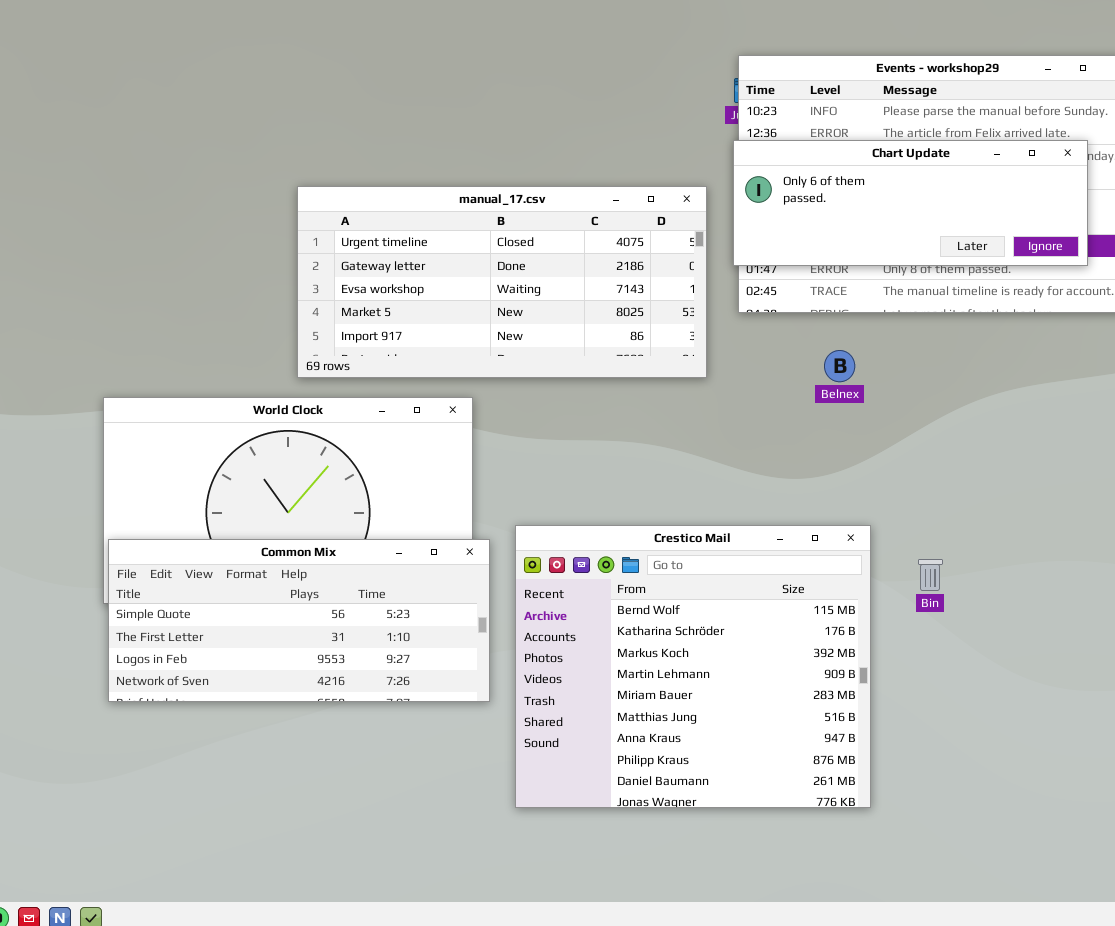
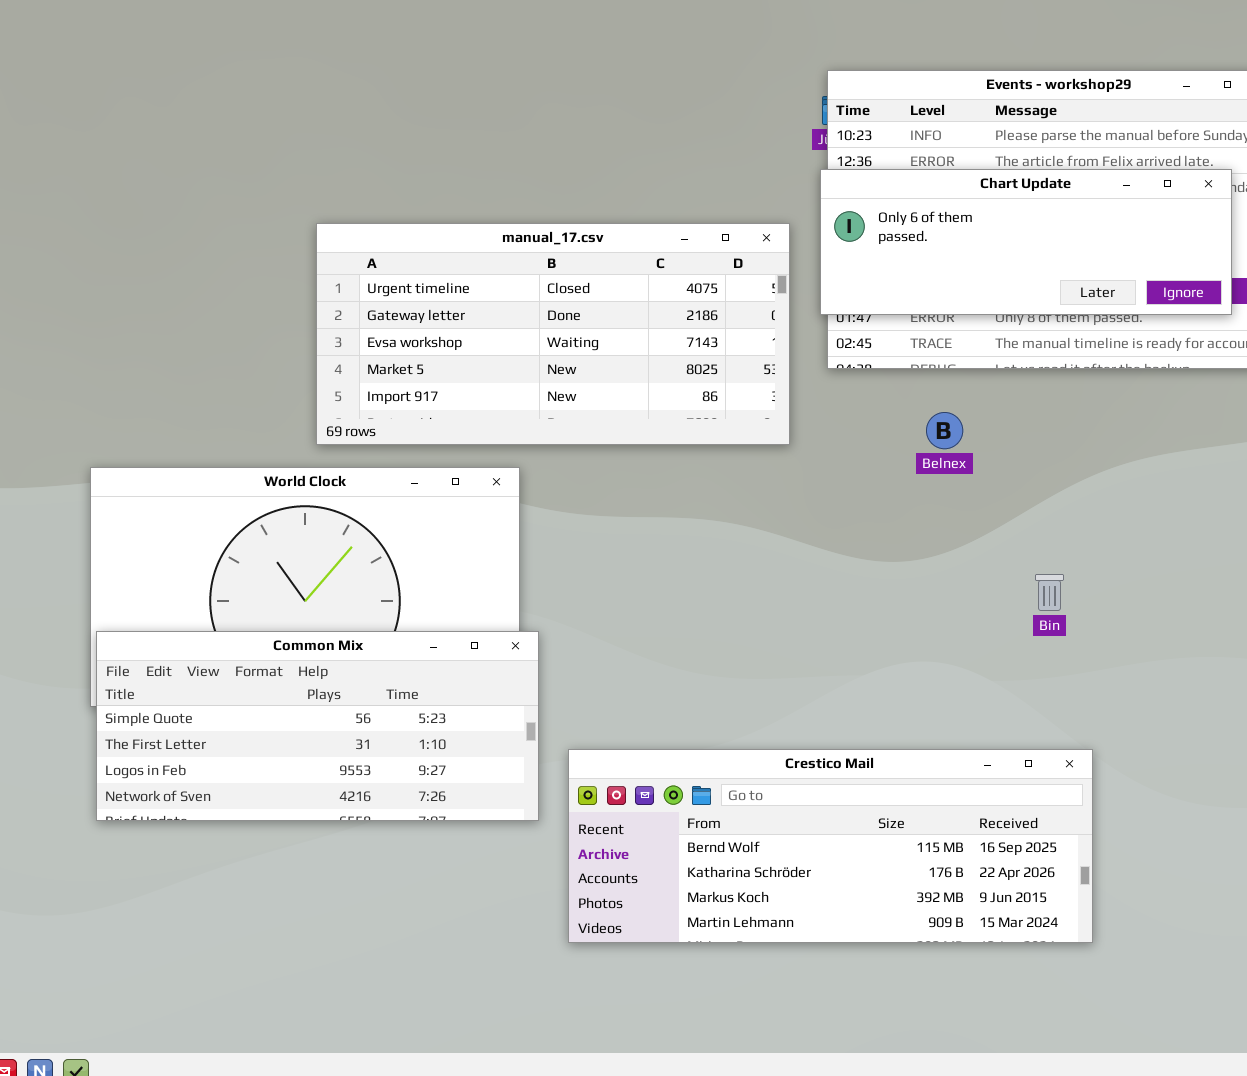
Crestico Mail: [515,525,871,808] -> [568,749,1093,943], resized
Bin: [918,559,943,591] -> [1035,574,1064,611], moved

